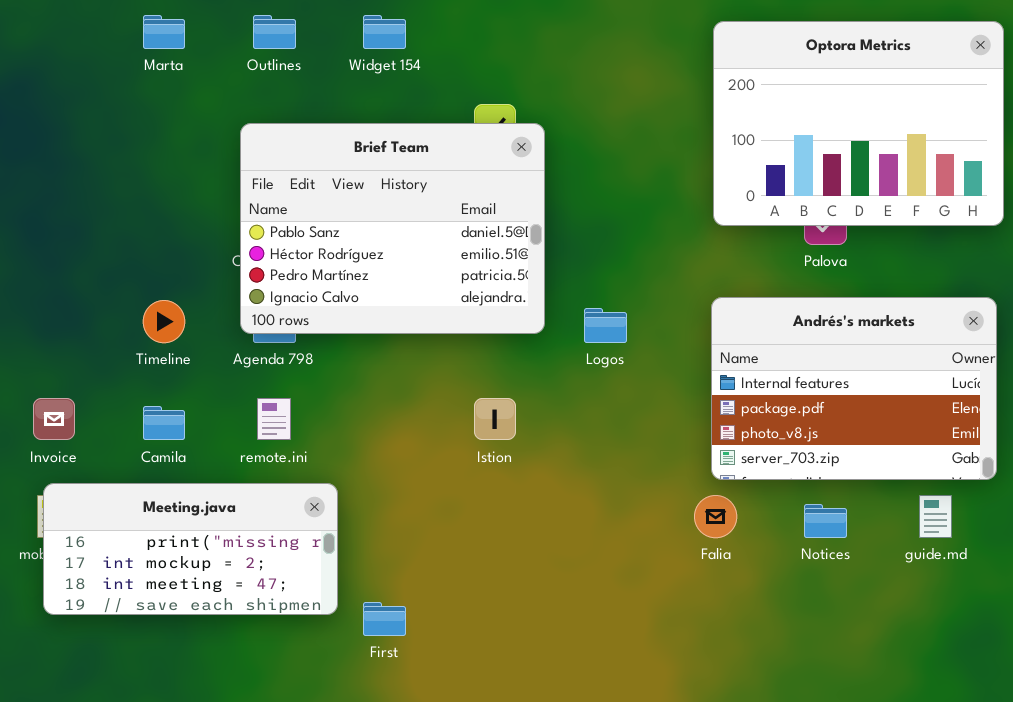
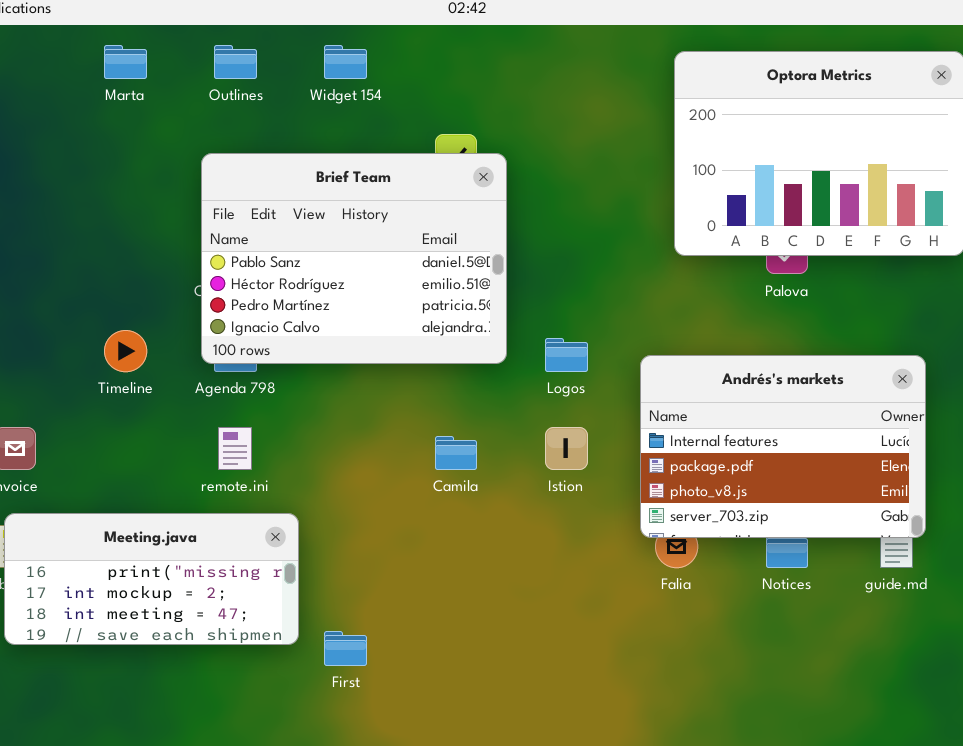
Andrés's markets: [711,297,997,480] -> [640,355,926,538], moved
Istion: [474,398,516,440] -> [545,427,588,470], moved
Camila: [143,406,185,440] -> [435,436,477,470], moved

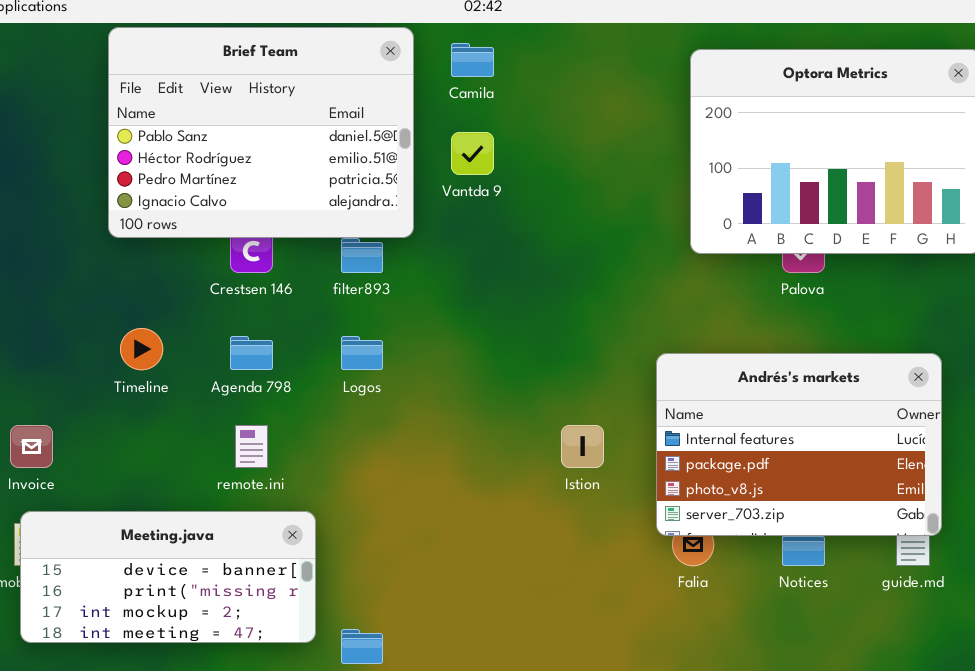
Brief Team: [201,153,507,364] -> [108,27,414,238], moved
Logos: [545,338,588,372] -> [341,336,383,370], moved
Camila: [435,436,477,470] -> [451,43,494,77], moved
Meeting.java: [4,513,299,645] -> [20,511,316,643], scrolled up 1 row

